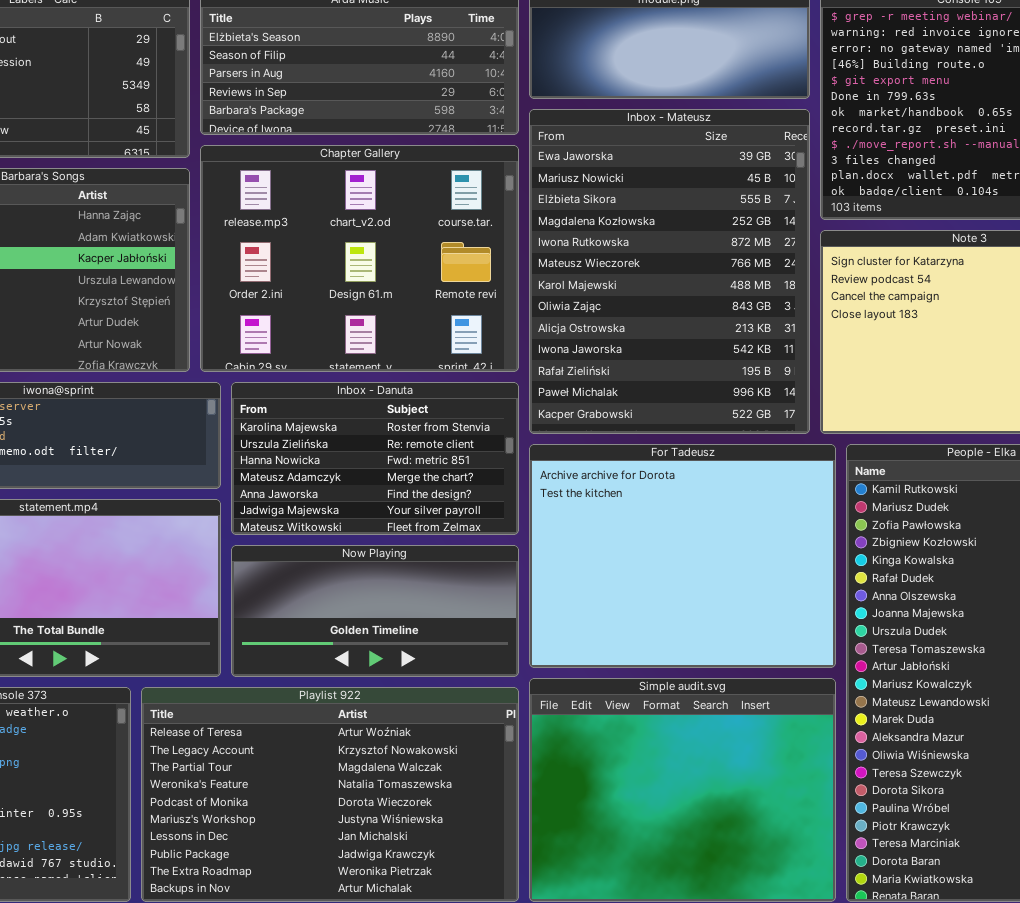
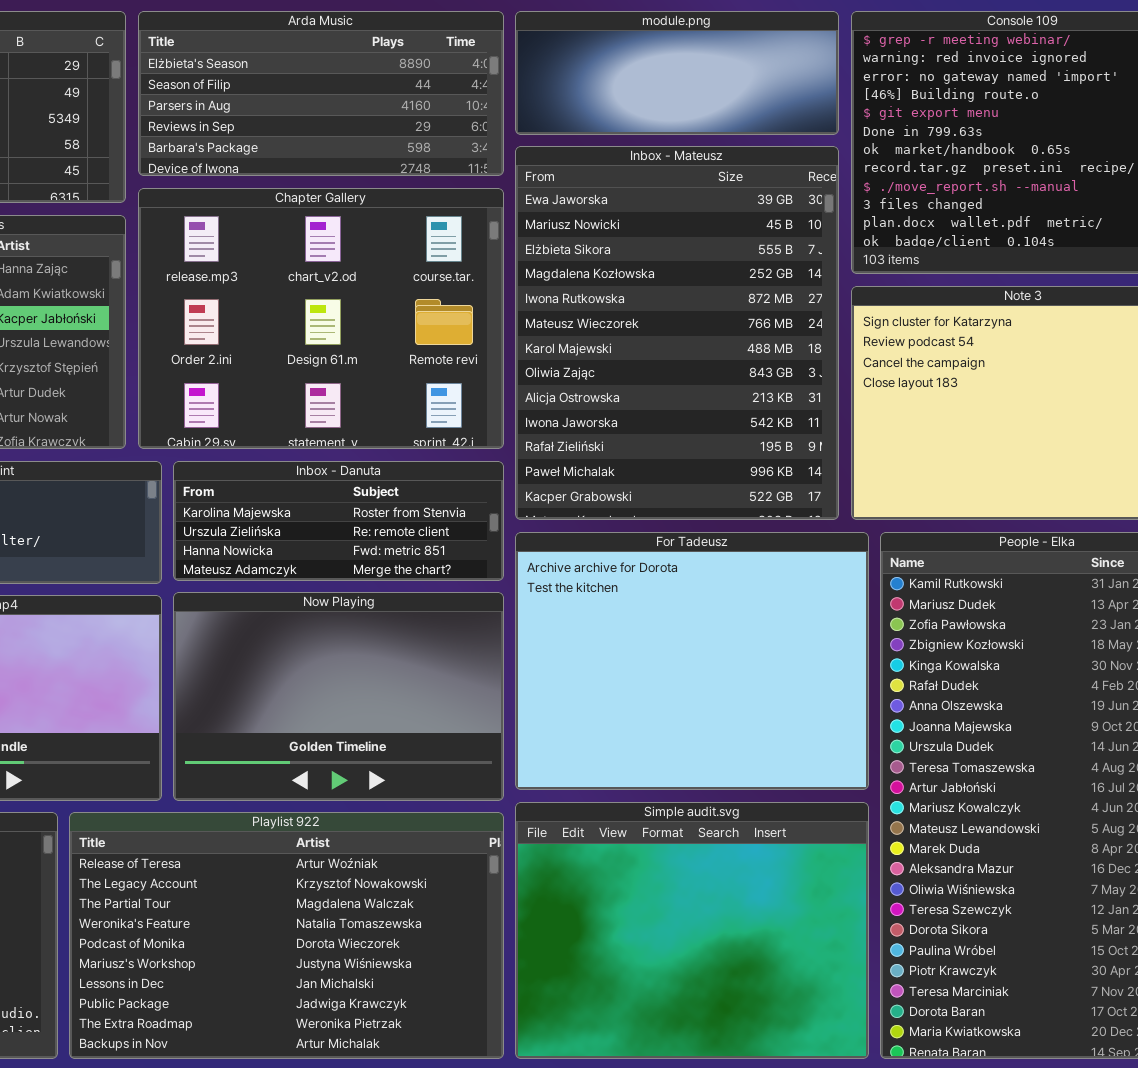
Inbox - Danuta: [231,382,519,535] -> [173,461,504,581], resized
Now Playing: [231,545,519,677] -> [173,592,504,801], resized

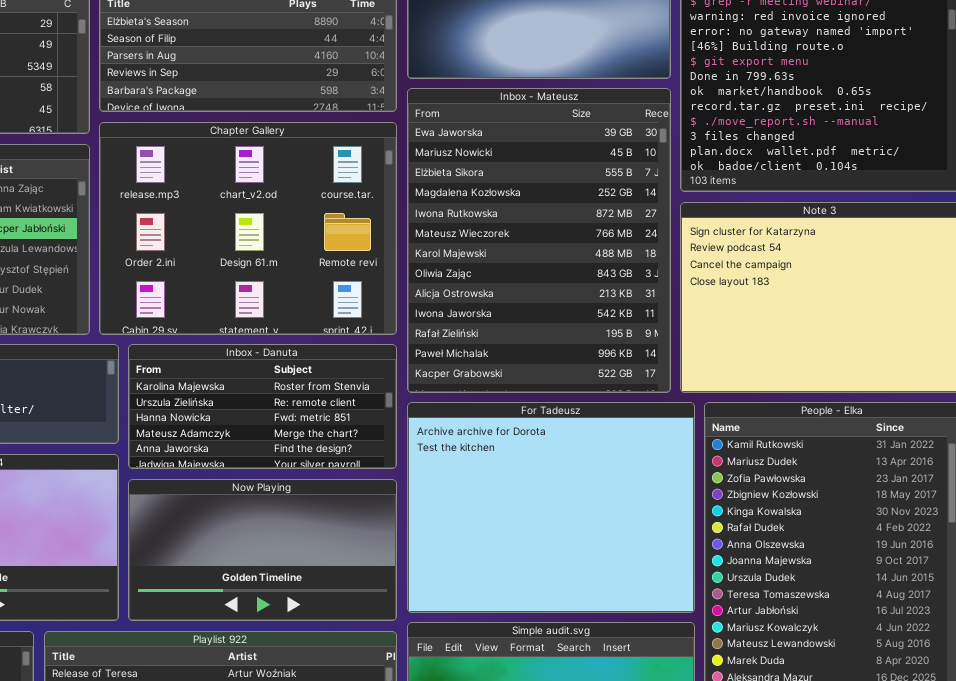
Inbox - Danuta: [173,461,504,581] -> [128,344,397,469], resized
Now Playing: [173,592,504,801] -> [128,479,397,621], resized

